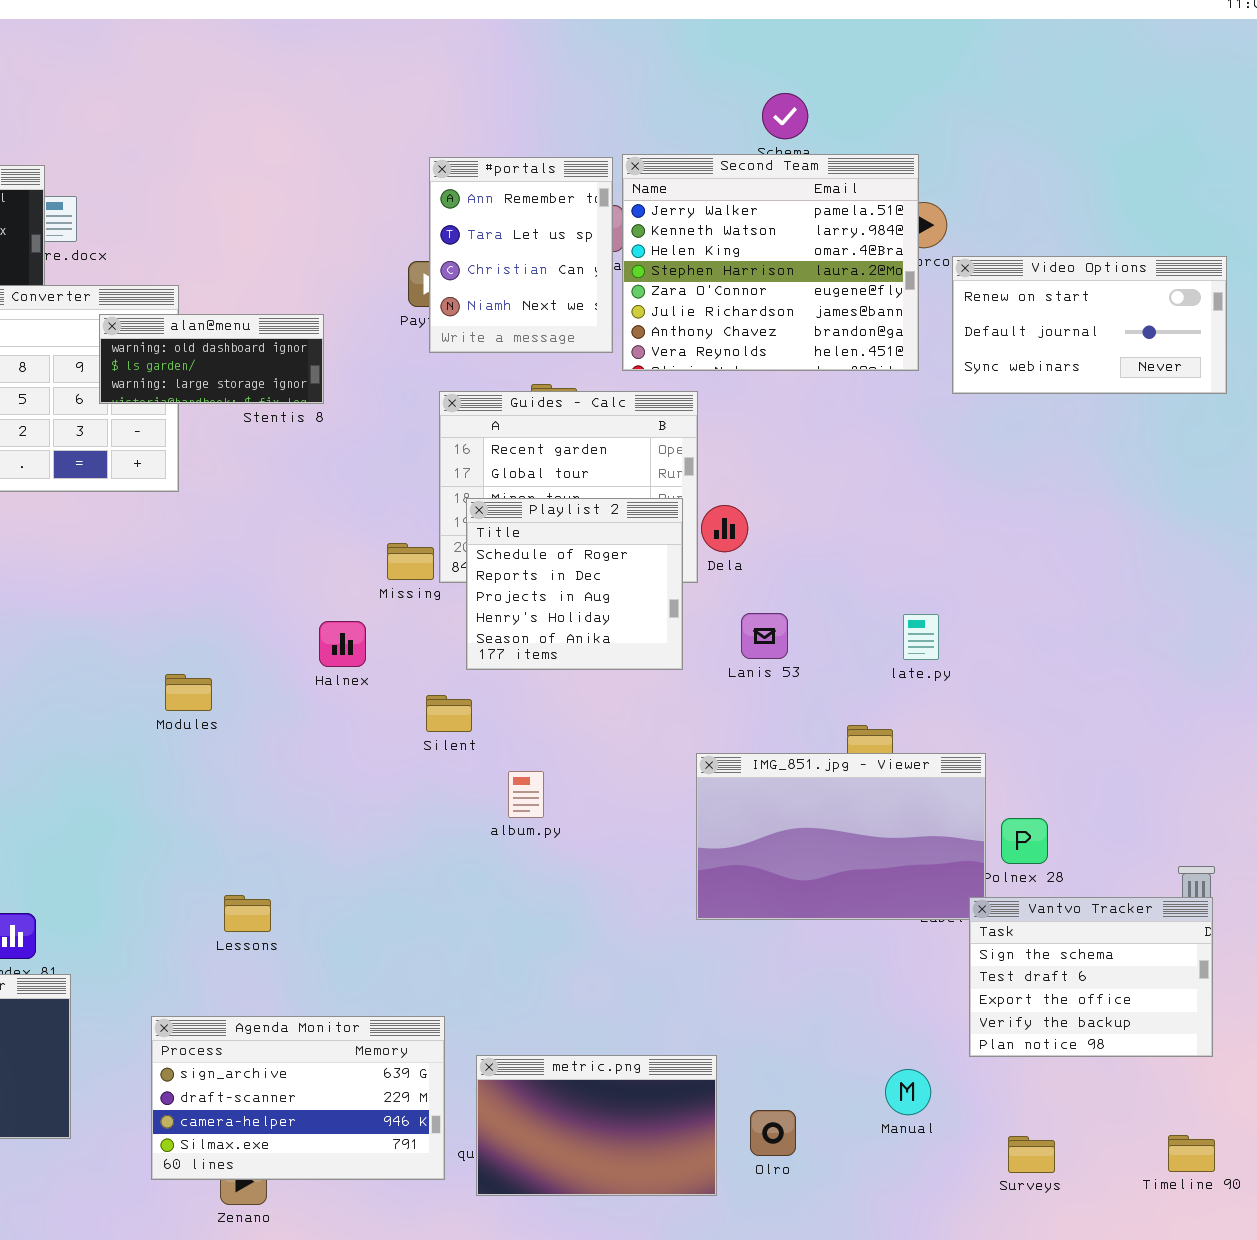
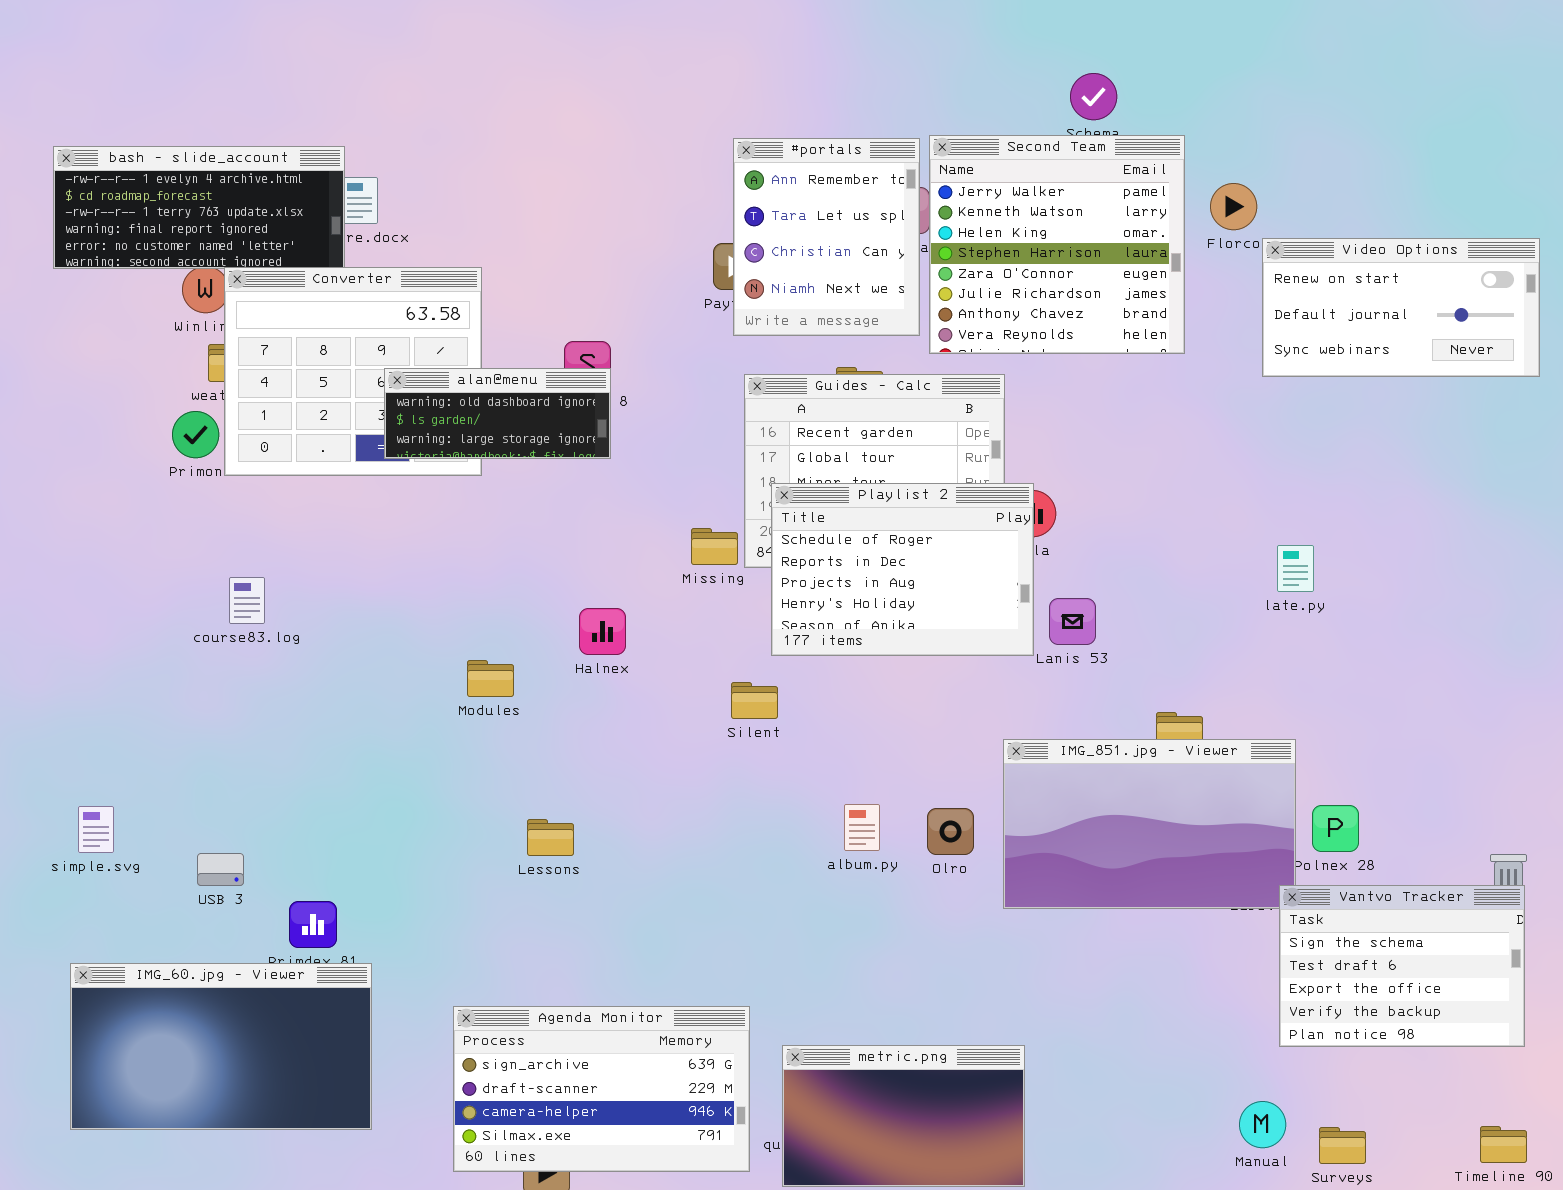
Second Team: [622,154,919,371] -> [929,135,1185,354], resized
alan@menu: [99,314,324,404] -> [384,368,611,459], moved
Playlist 2: [466,498,683,670] -> [771,483,1034,656], resized
late.py: [903,614,939,660] -> [1277,545,1314,592], moved
Halnex: [319,621,366,667] -> [579,608,626,655], moved
album.py: [508,771,544,818] -> [844,804,880,851], moved
Lessons: [224,895,271,932] -> [527,819,574,856], moved
Manual: [885,1069,931,1115] -> [1239,1101,1286,1148], moved
Olro: [750,1110,796,1156] -> [927,808,974,855], moved

